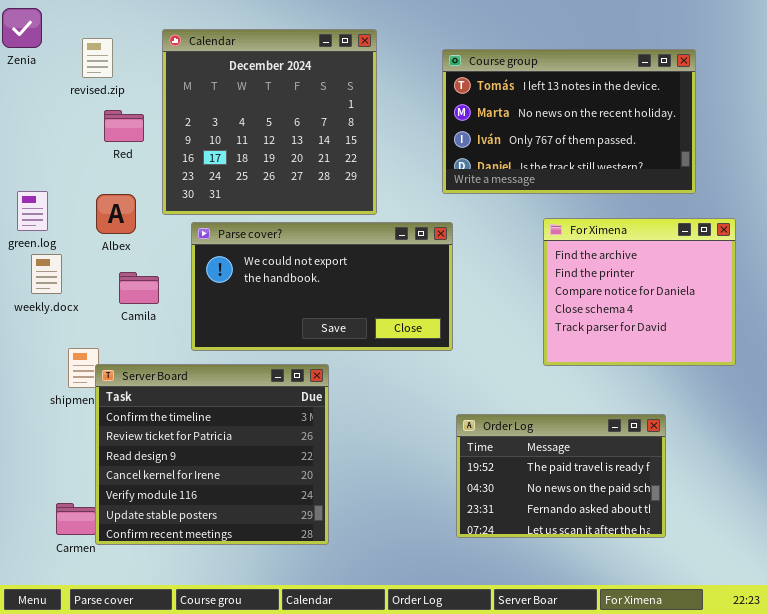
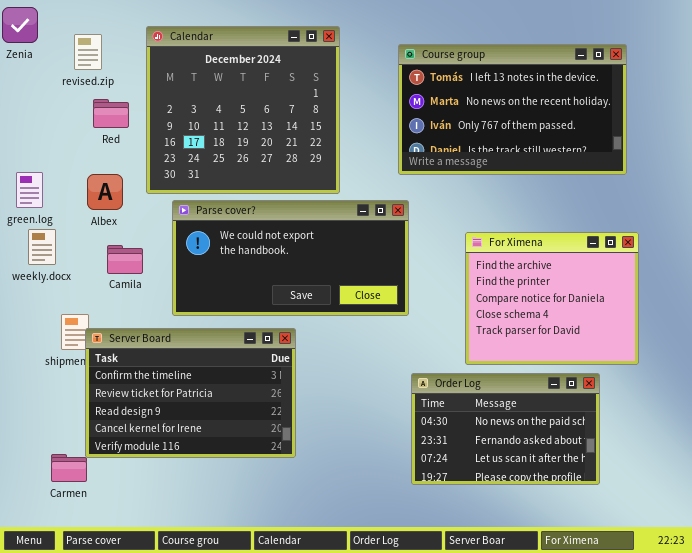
For Ximena: [543,218,736,366] -> [465,232,639,365], moved
Server Board: [95,364,329,545] -> [85,328,296,458], resized
Order Log: [456,414,666,538] -> [411,373,600,485], scrolled down 1 row

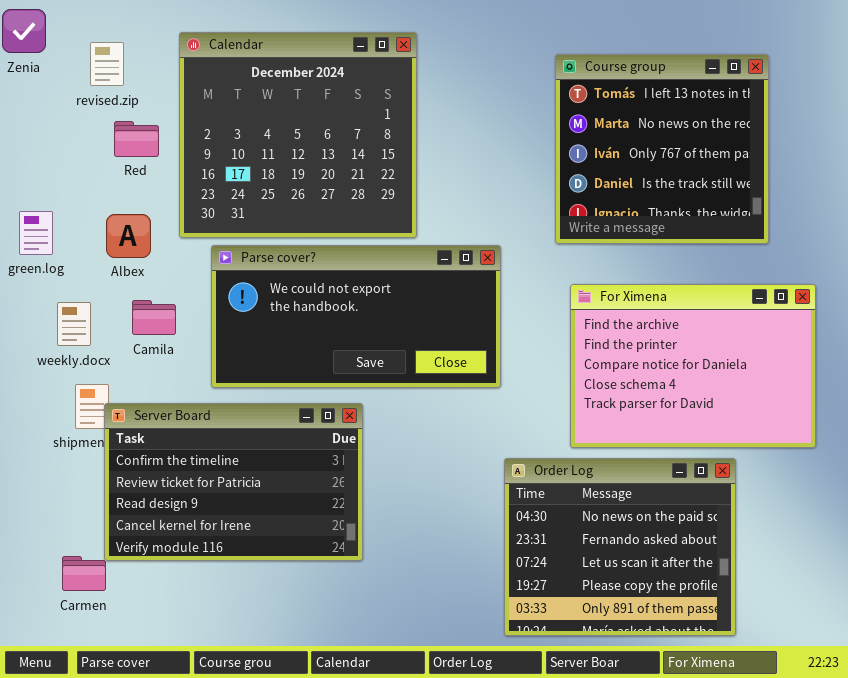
Course group: [398,44,627,175] -> [555,54,769,244], resized
weekly.docx: [28,229,56,265] -> [57,302,91,346], moved
For Ximena: [465,232,639,365] -> [570,284,816,448], resized
Order Log: [411,373,600,485] -> [504,458,736,636], resized

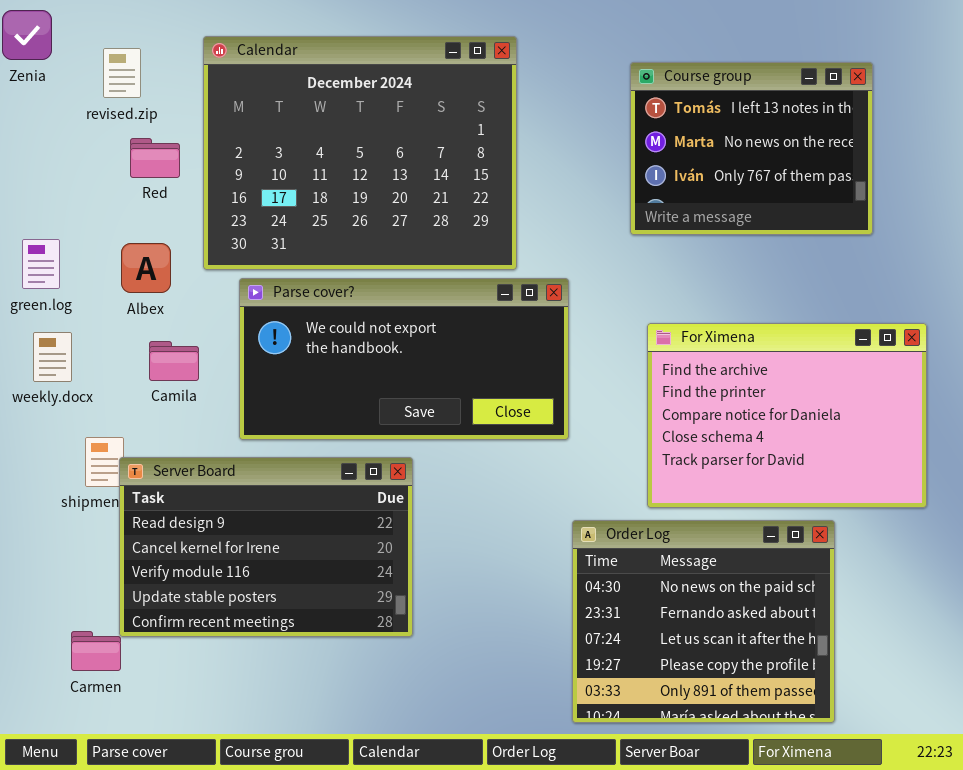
Calendar: [179,32,417,238] -> [203,36,517,270], resized
Course group: [555,54,769,244] -> [630,62,873,235], resized
weekly.docx: [57,302,91,346] -> [33,332,72,382], moved
Server Board: [104,403,363,561] -> [119,457,413,637], scrolled down 2 rows

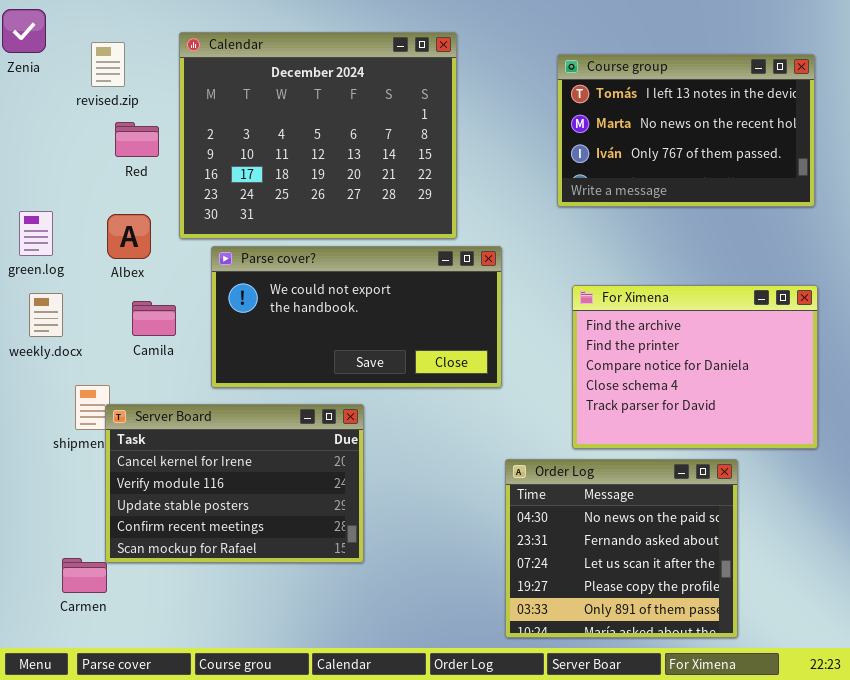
Course group: [630,62,873,235] -> [557,54,815,207], resized
Server Board: [119,457,413,637] -> [105,404,364,563], scrolled down 1 row

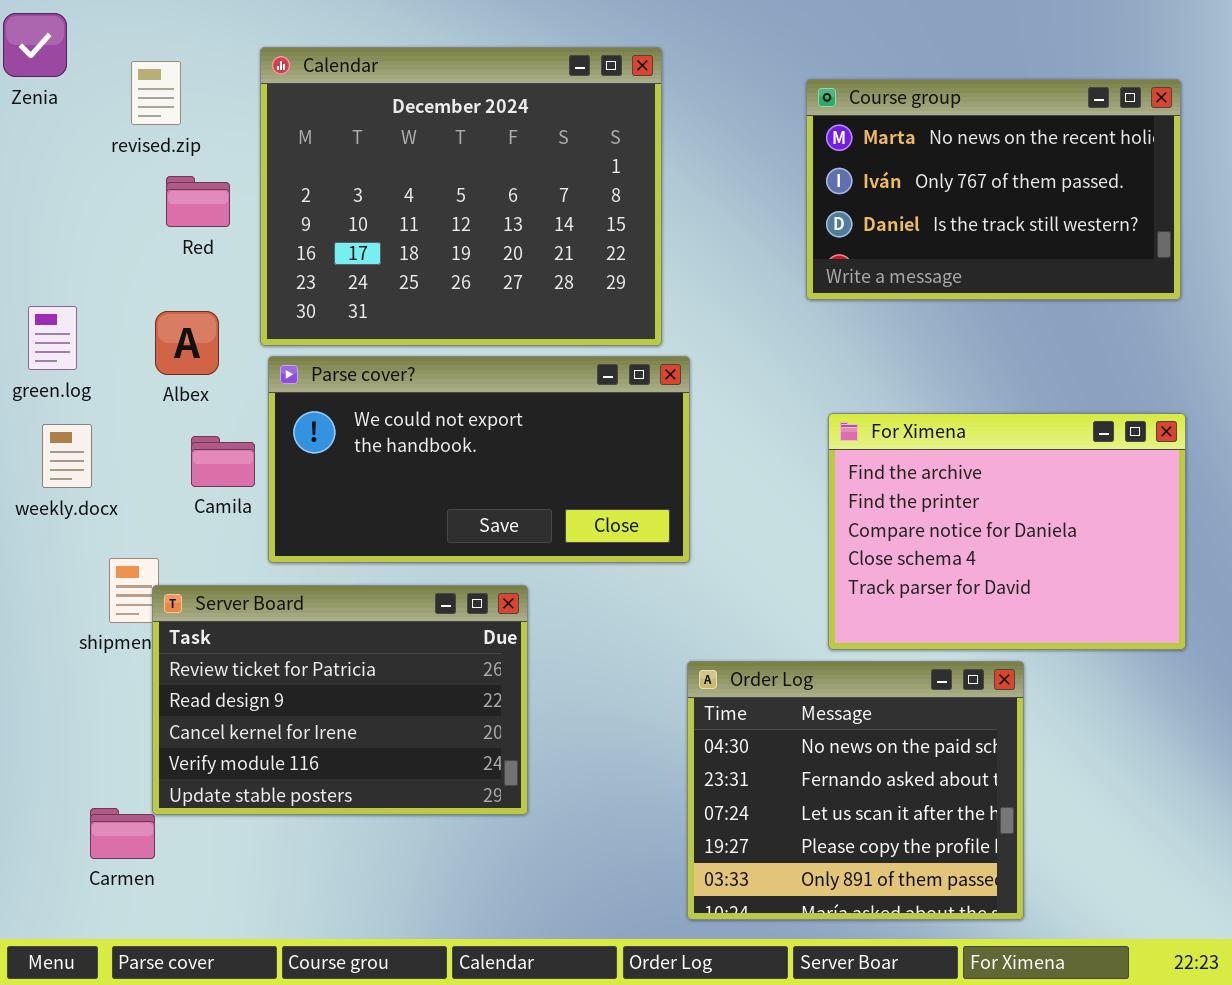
Course group: [557,54,815,207] -> [806,79,1181,300], scrolled down 1 row
Parse cover?: [211,246,502,388] -> [268,356,690,563], moved
Server Board: [105,404,364,563] -> [152,585,528,815], scrolled up 2 rows
Order Log: [505,459,738,638] -> [687,661,1024,920], moved

